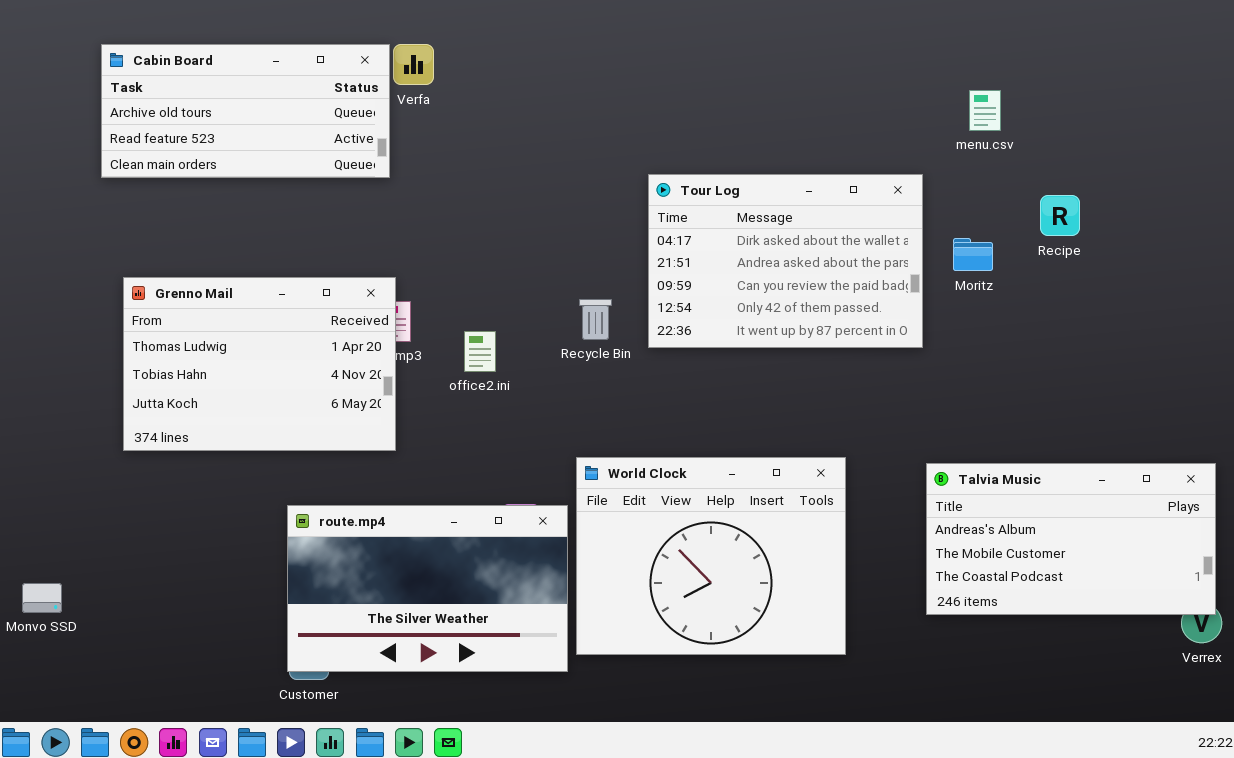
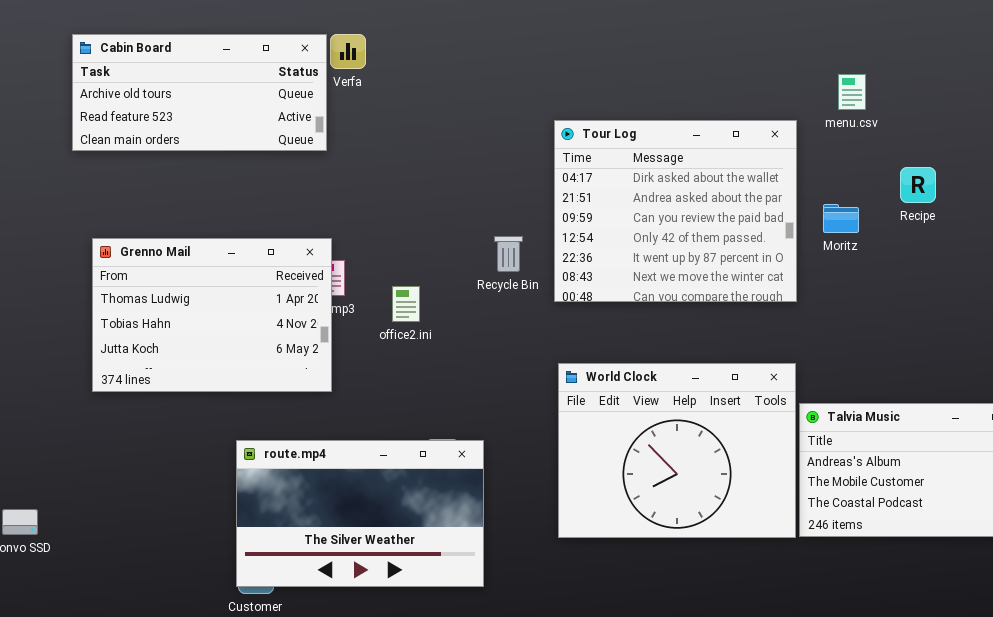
Tour Log: [648,174,923,348] -> [554,120,797,302], resized
Recycle Bin: [579,299,612,340] -> [494,236,523,272], moved
World Clock: [576,457,846,655] -> [558,363,796,538], moved

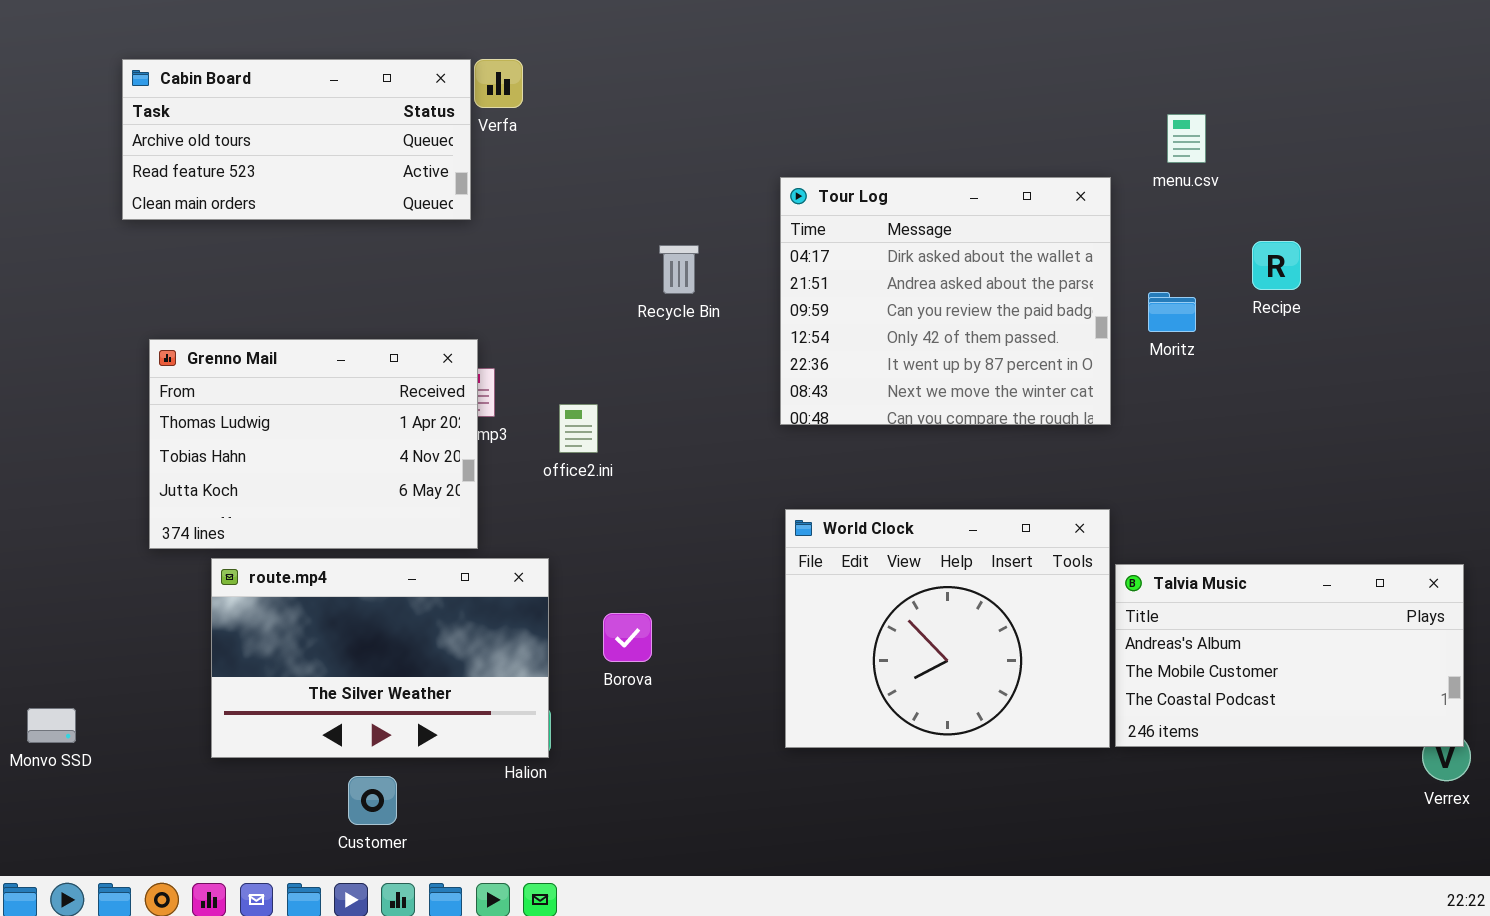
Recycle Bin: [494,236,523,272] -> [659,245,699,294], moved
route.mp4: [236,440,484,587] -> [211,558,549,758], moved

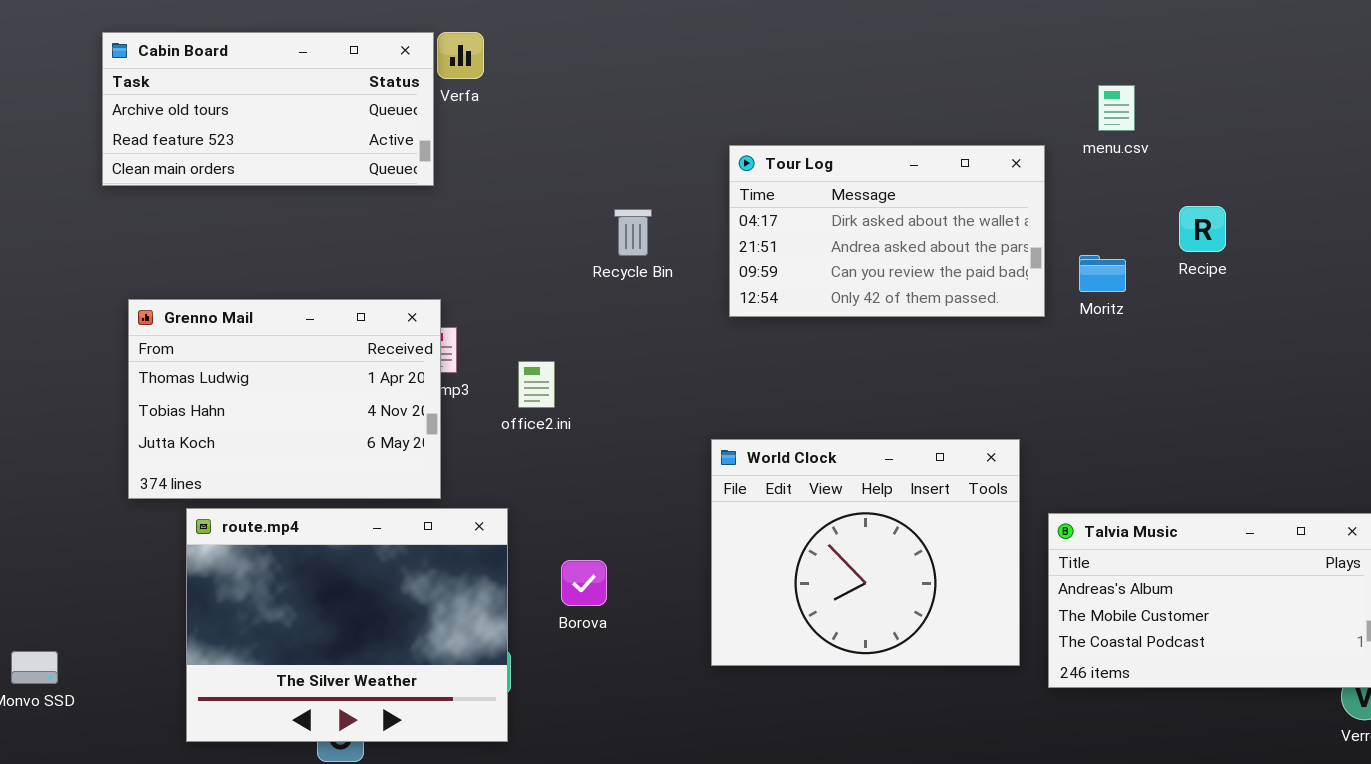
Tour Log: [780,177,1111,425] -> [729,145,1045,317], resized
World Clock: [785,509,1110,748] -> [711,439,1020,666], moved
route.mp4: [211,558,549,758] -> [186,508,508,742], resized

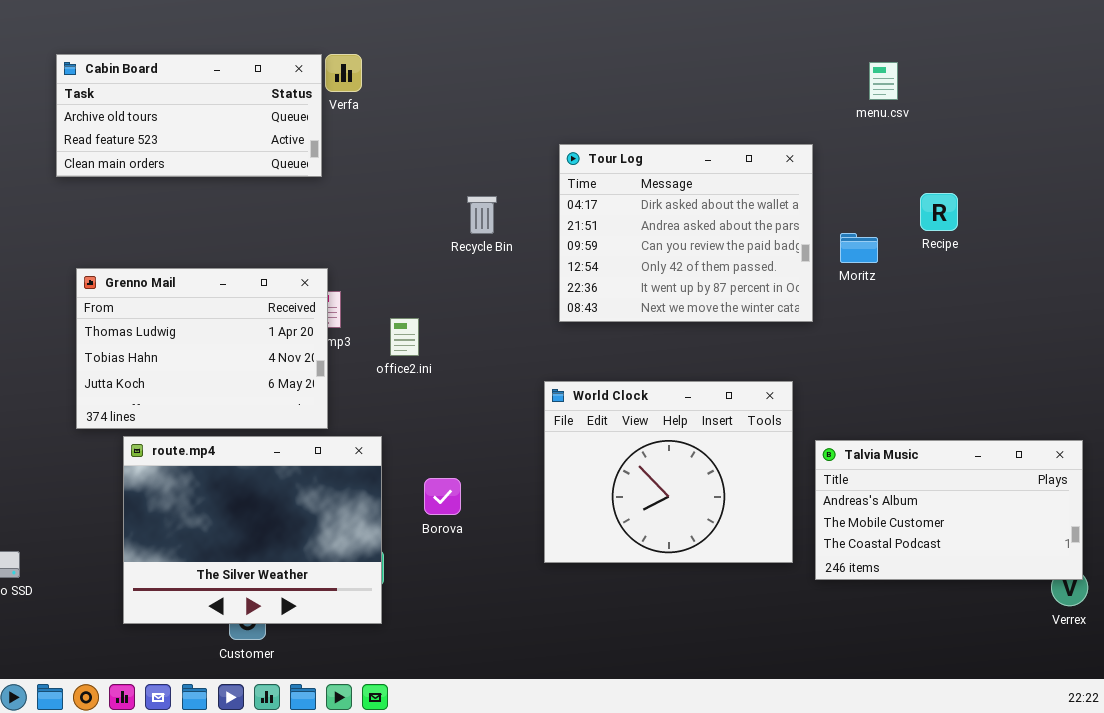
menu.csv: [1098,85,1135,131] -> [869,62,898,100], moved
Tour Log: [729,145,1045,317] -> [559,144,813,322], resized

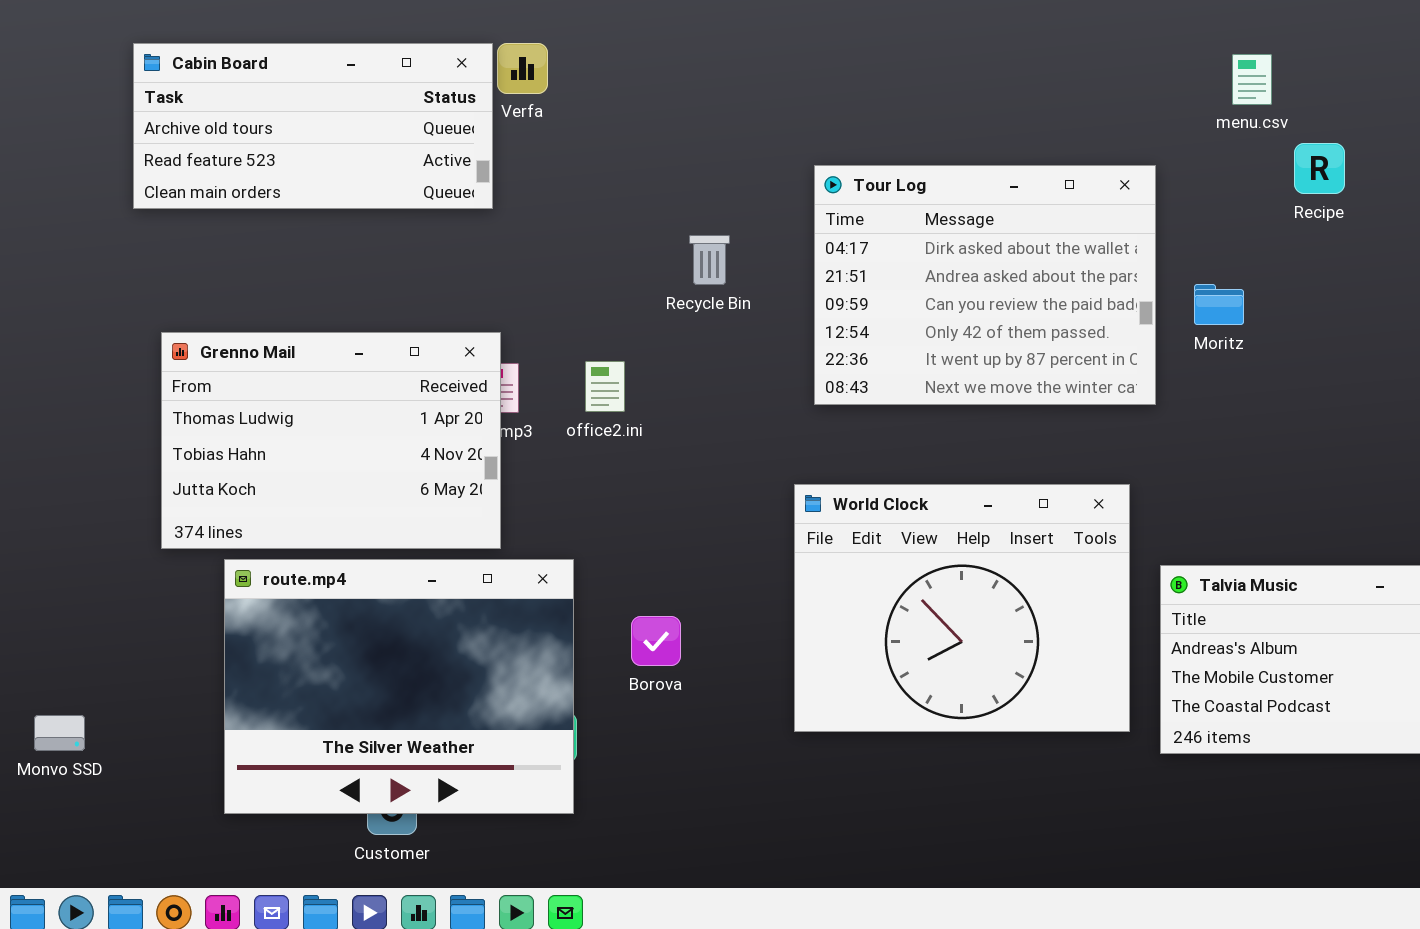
Recipe: [920,193,958,231] -> [1294,143,1345,194], moved
office2.ini: [390,318,419,356] -> [585,361,625,412], moved

